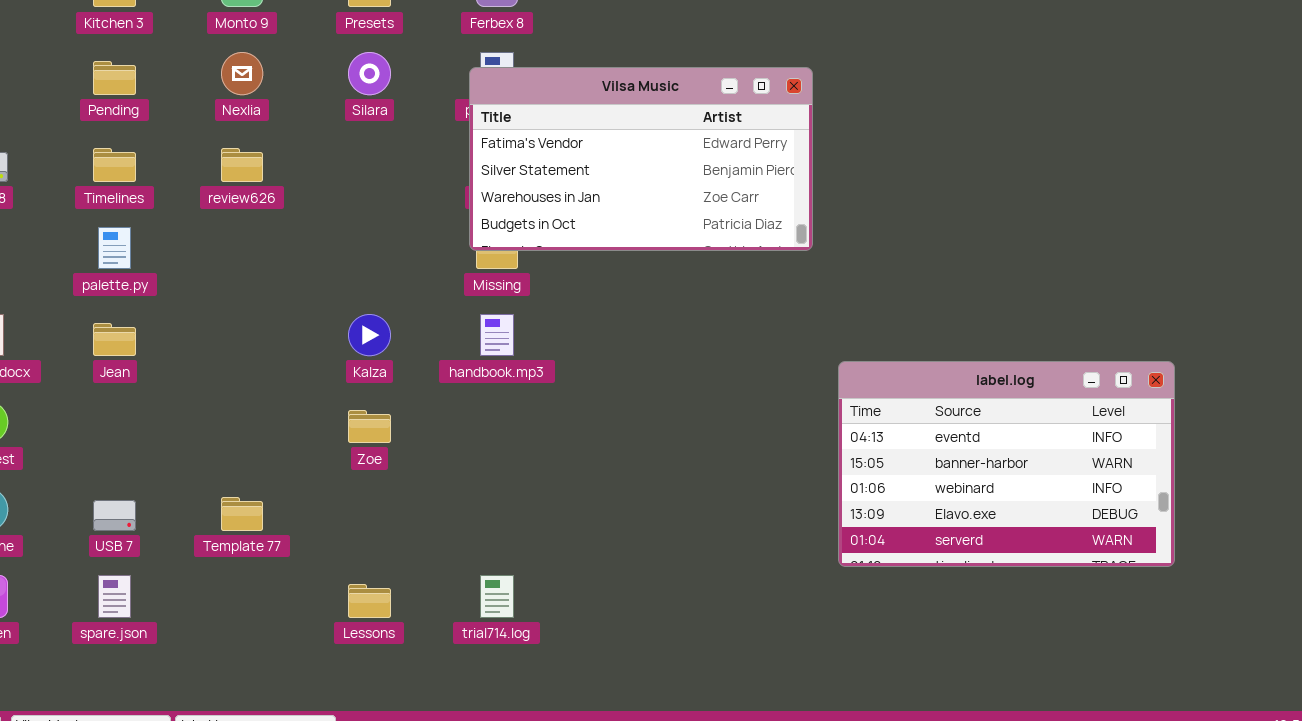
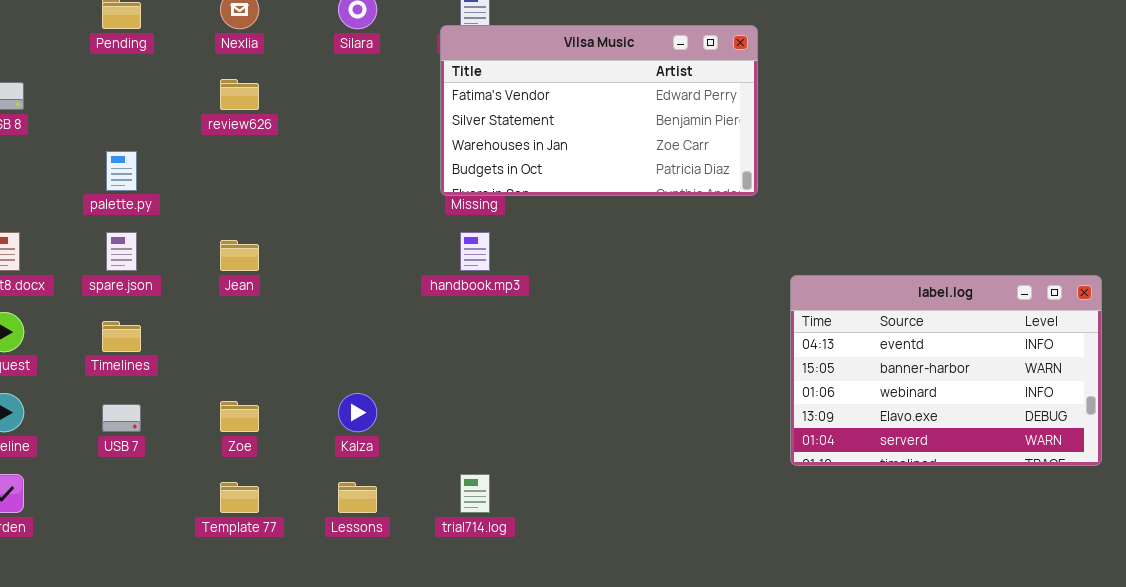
Vilsa Music: [469,67,813,251] -> [440,25,758,196], moved
Timelines: [93,148,136,182] -> [102,321,141,352], moved
Kalza: [348,314,391,356] -> [338,393,377,432], moved
Jean: [93,323,136,356] -> [220,240,259,271], moved
Zoe: [348,410,391,443] -> [220,401,259,432], moved
Template 77: [221,497,263,531] -> [220,482,259,513], moved
spare.json: [98,575,131,618] -> [106,232,137,271], moved

